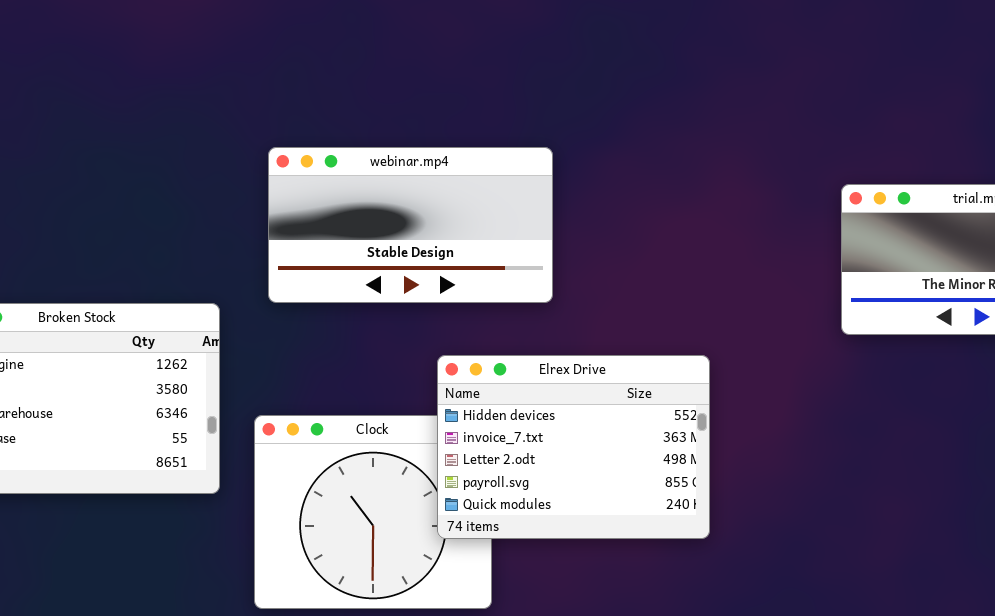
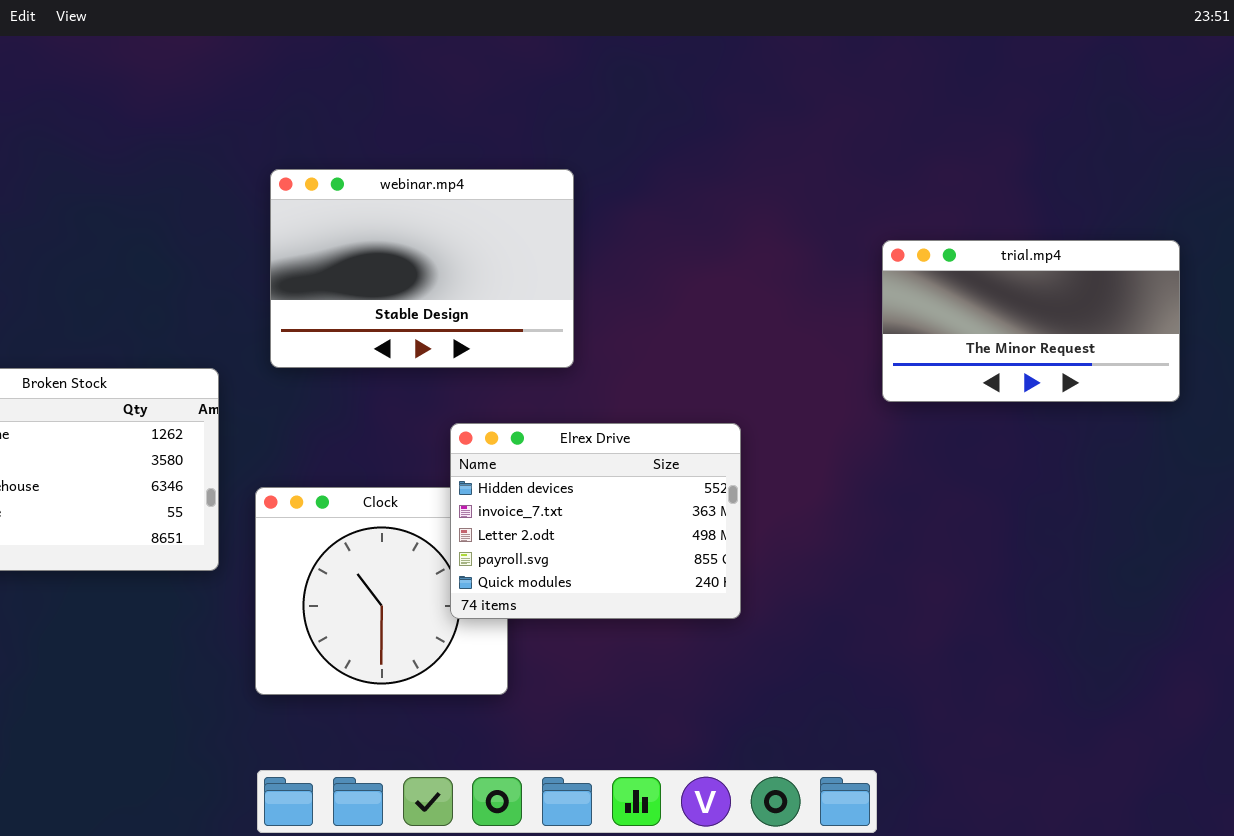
webinar.mp4: [268,147,553,303] -> [270,169,574,368], resized

